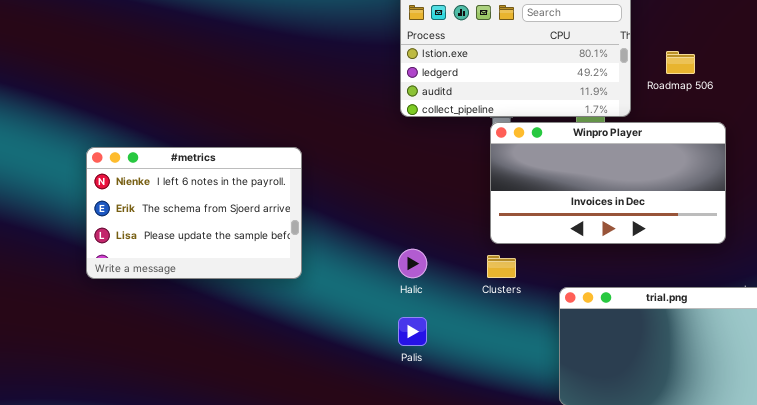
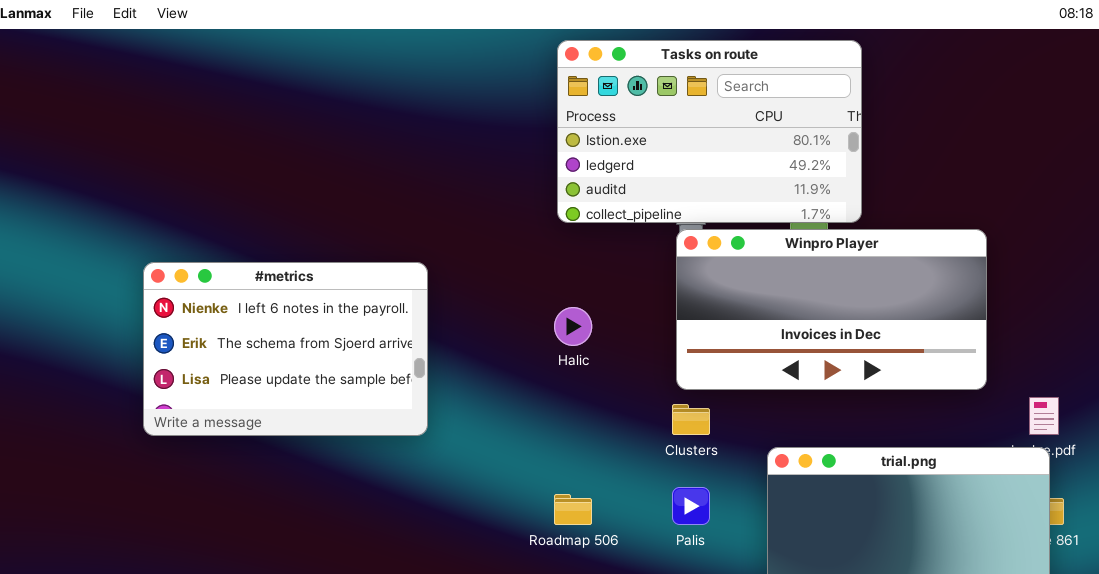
Roadmap 506: [666,51,695,74] -> [554,494,592,525], moved
Halic: [398,249,427,278] -> [554,307,592,346], moved
Palis: [398,317,427,346] -> [672,487,710,525], moved

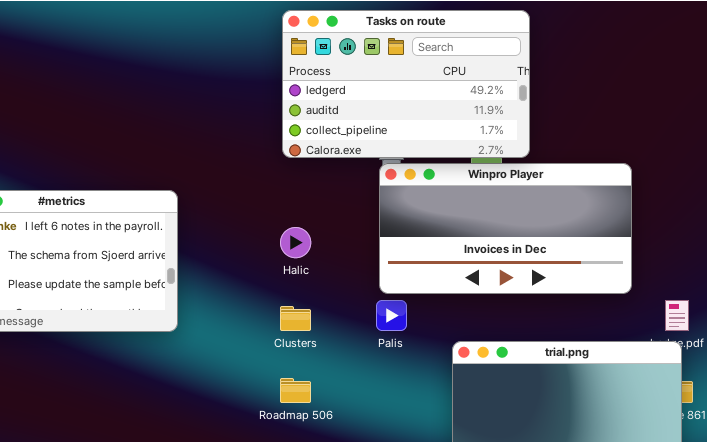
Tasks on route: [557,40,862,223] -> [282,10,530,158], scrolled down 1 row
Clusters: [672,404,710,435] -> [280,306,311,331], moved
Palis: [672,487,710,525] -> [376,300,407,331], moved

